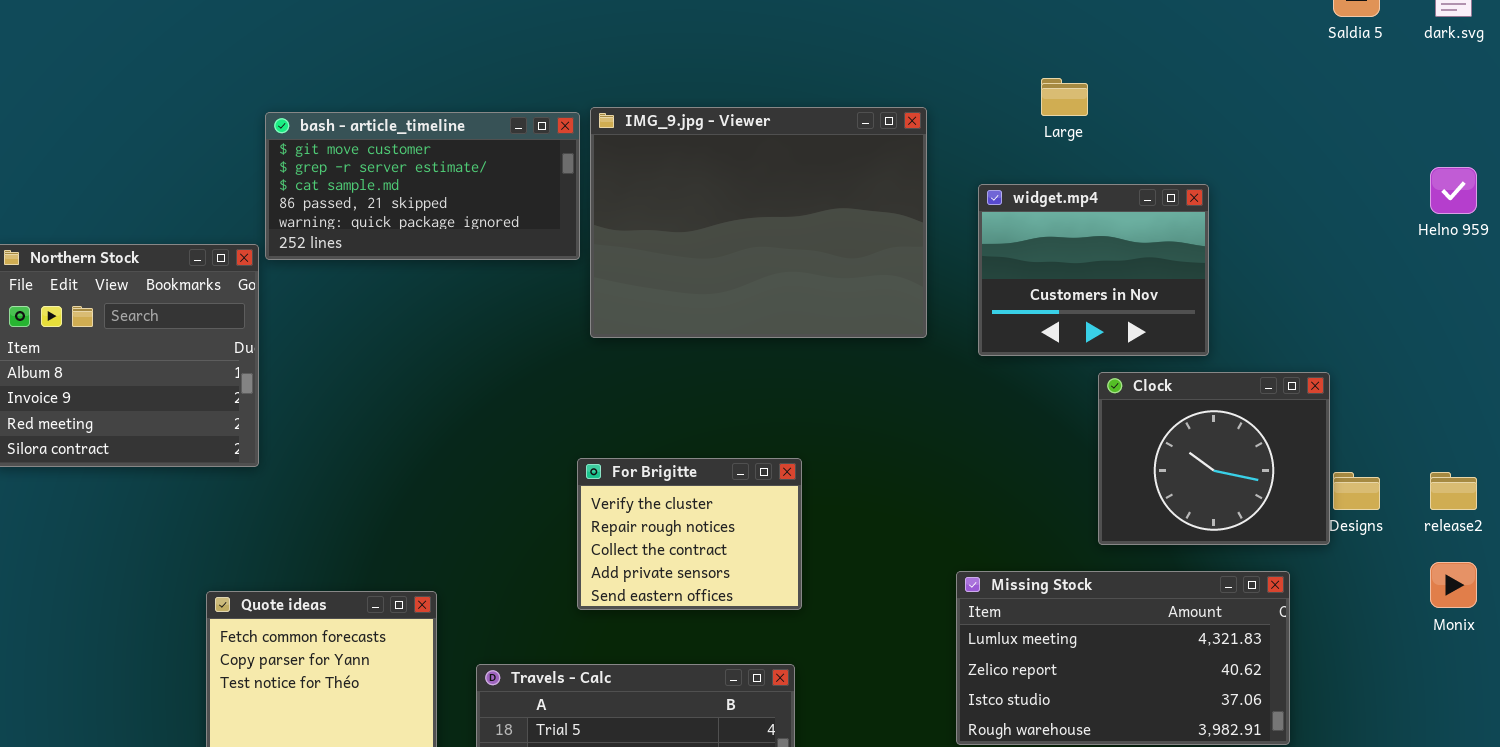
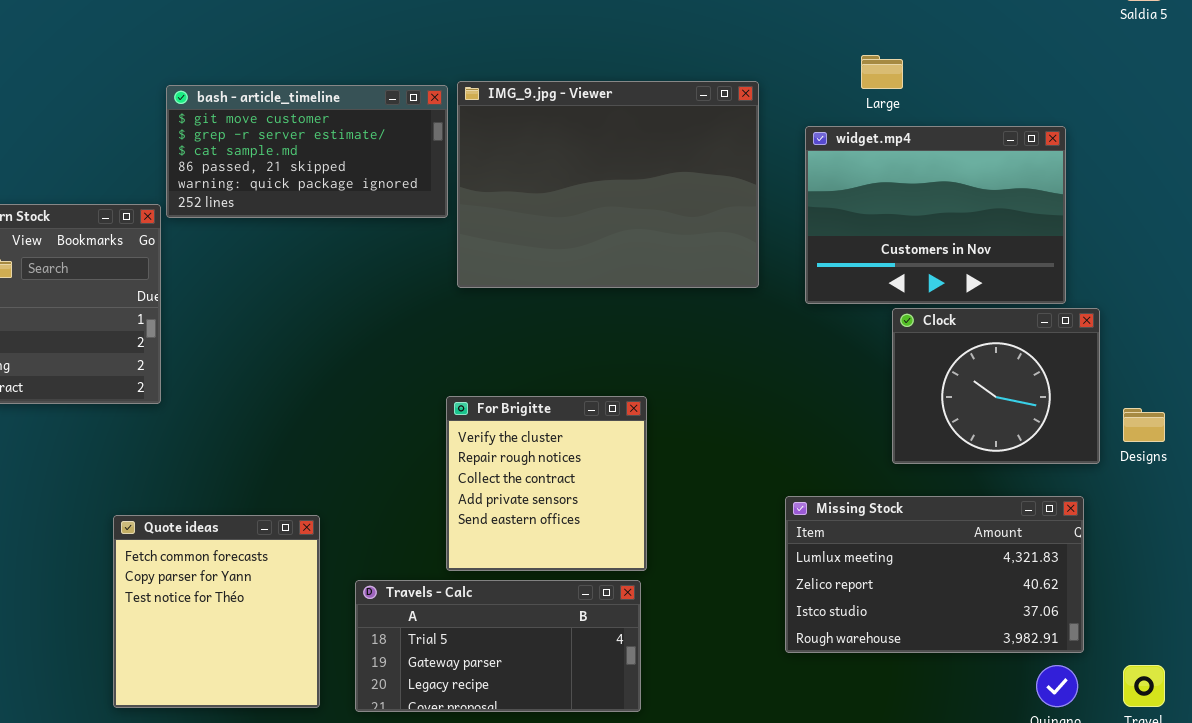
widget.mp4: [978,184,1209,356] -> [805,126,1066,304], resized
Clock: [1098,372,1330,545] -> [892,308,1100,464], moved
For Brigitte: [577,458,802,610] -> [446,396,647,571], resized

